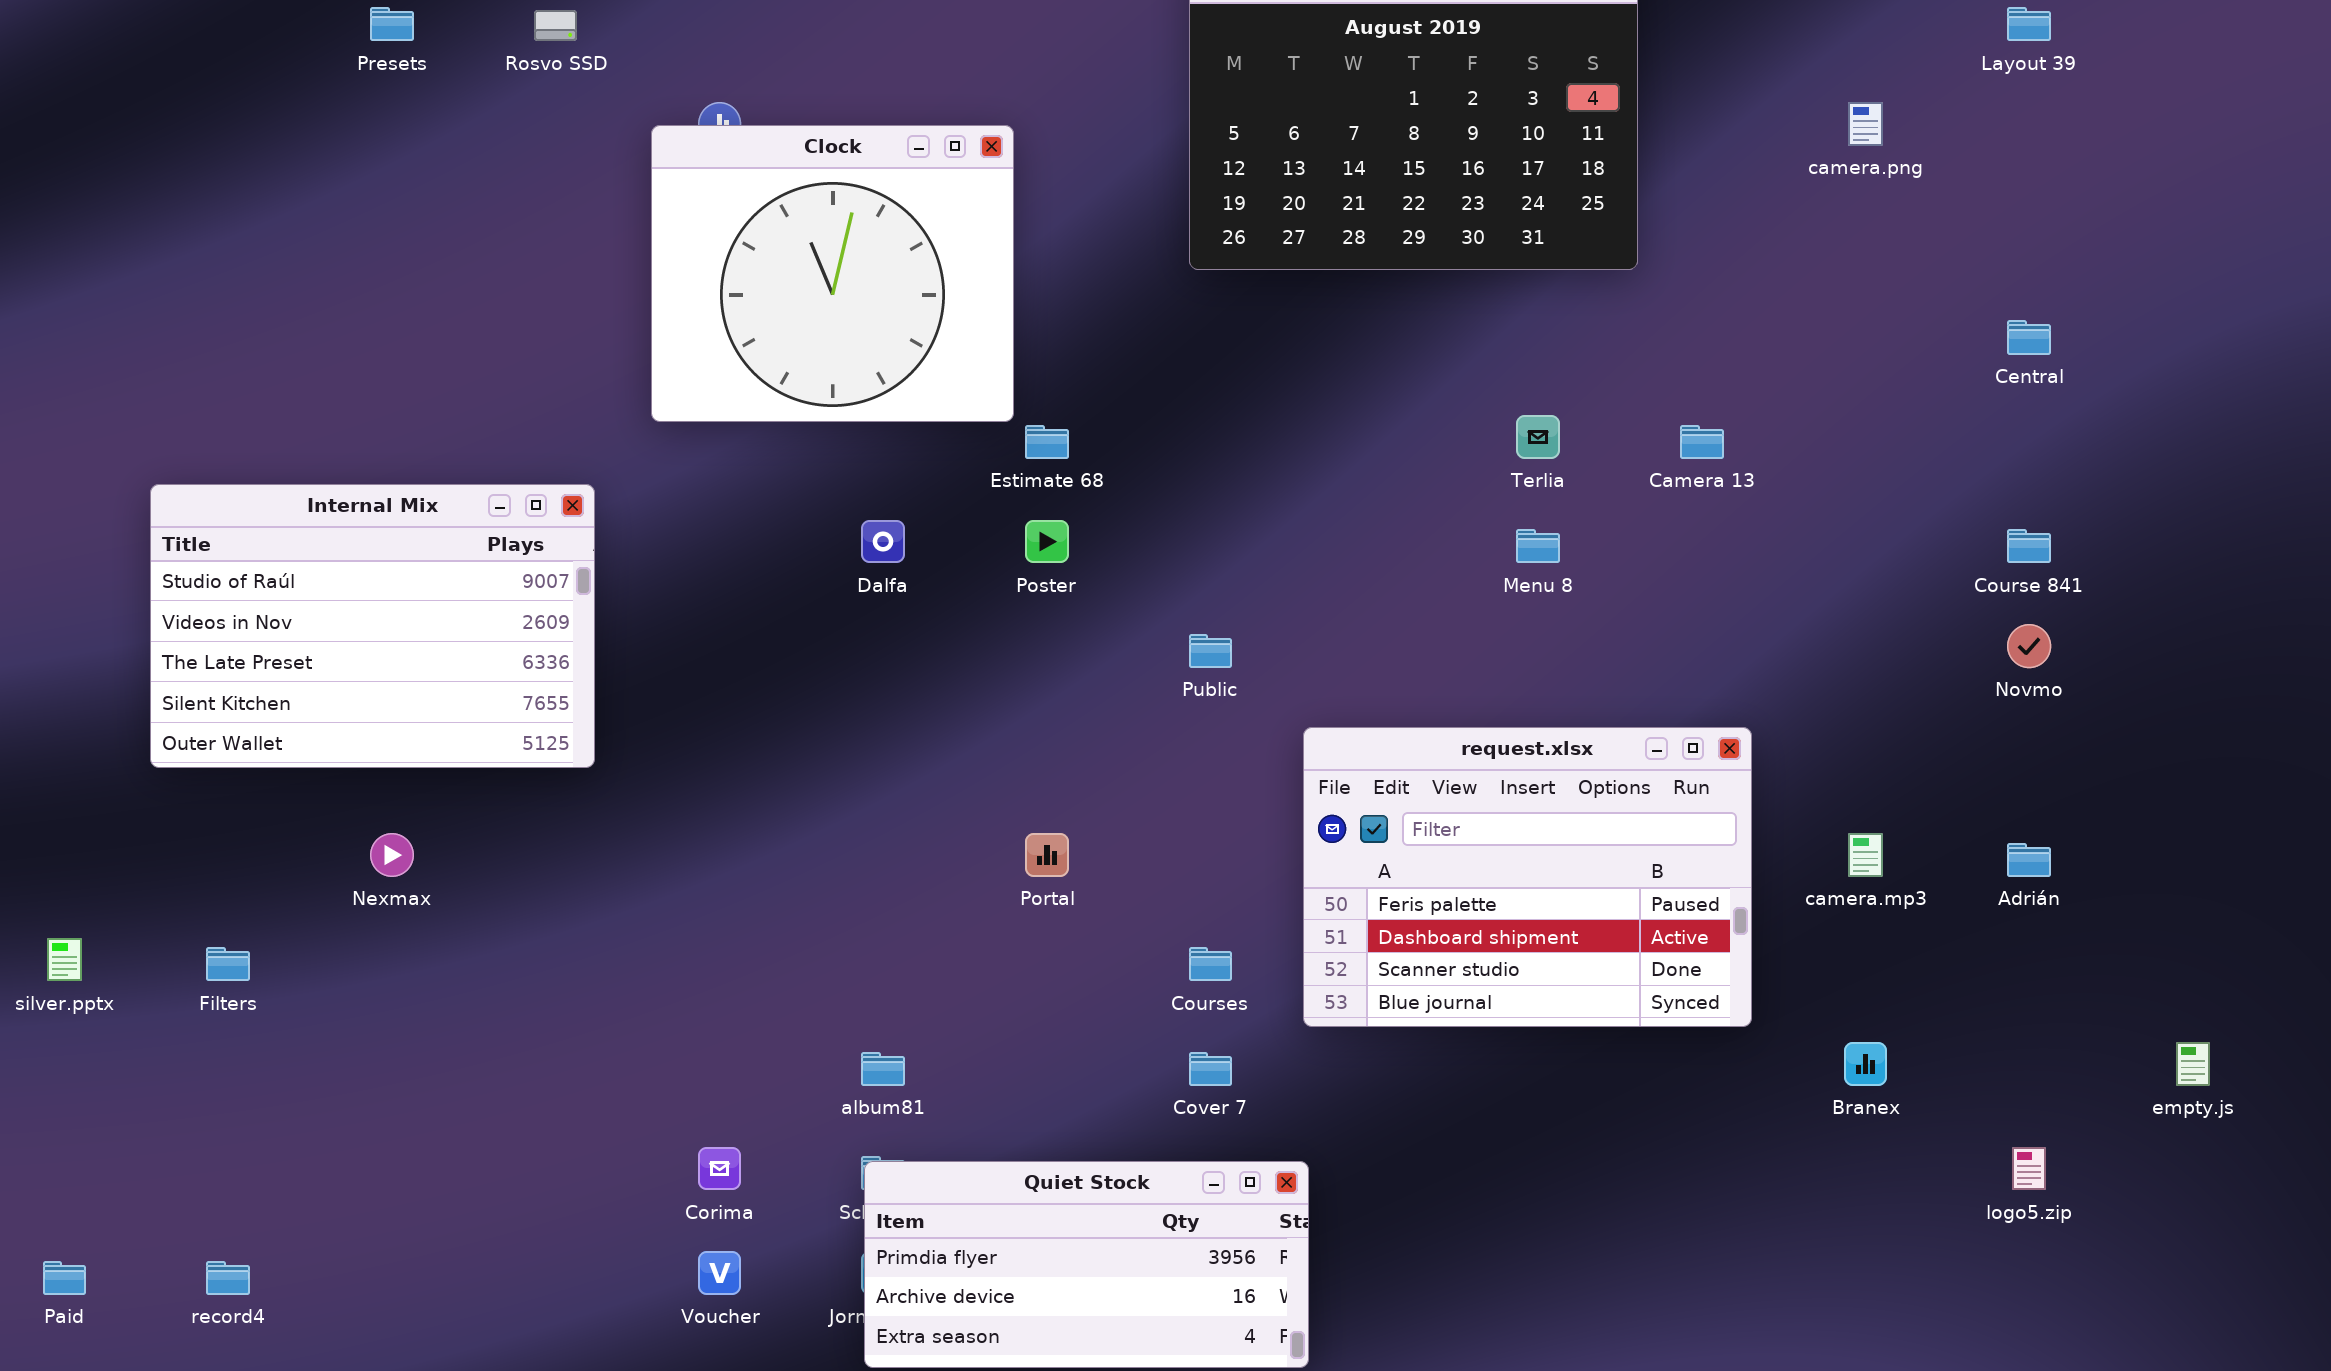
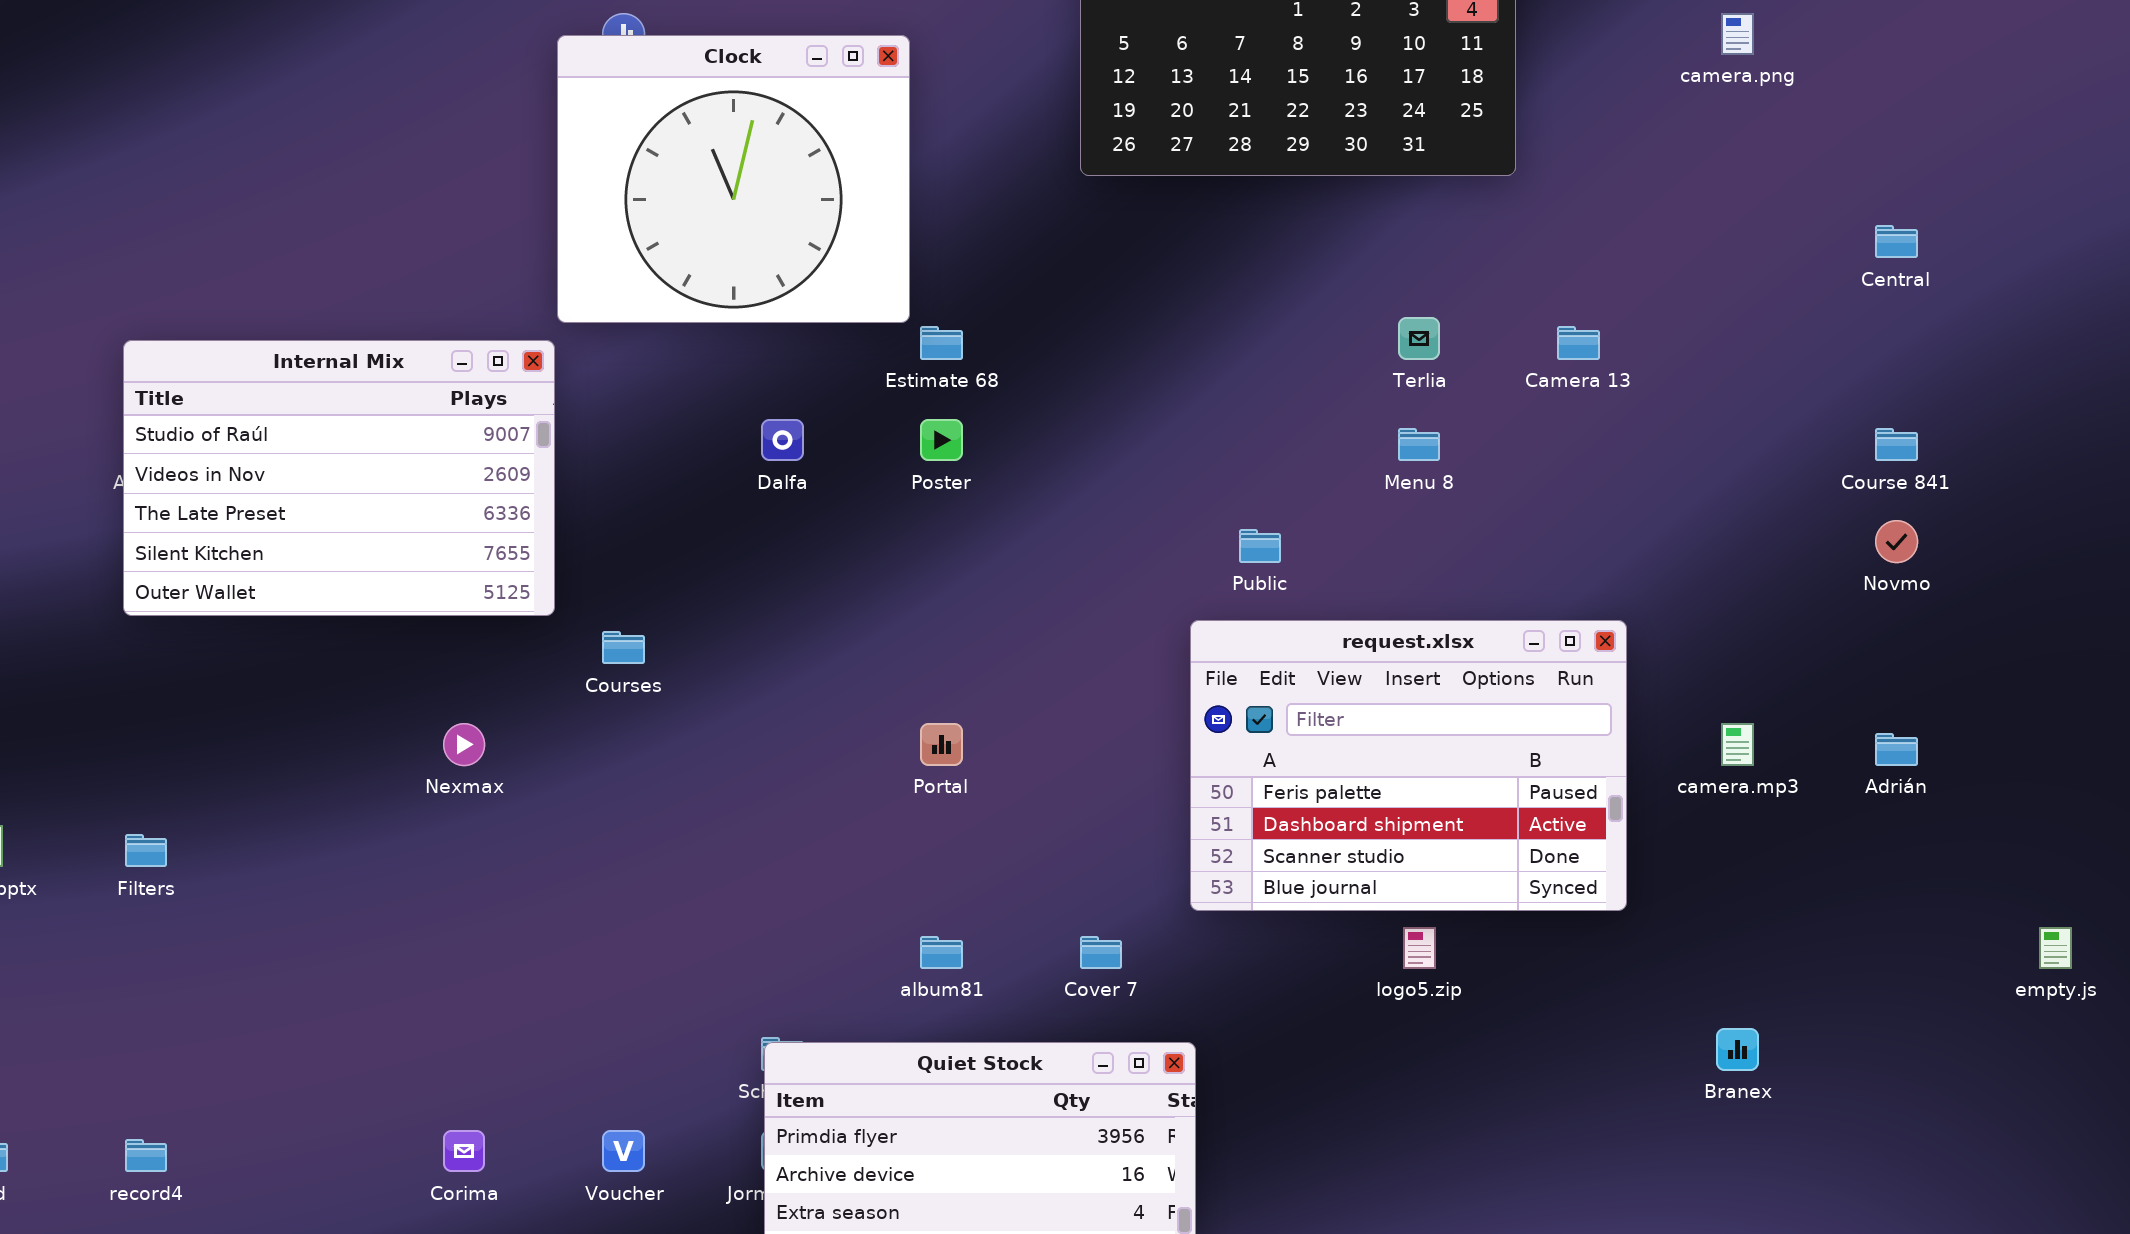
Internal Mix: [150,484,595,768] -> [123,340,555,616], moved
Public: [1189,634,1232,668] -> [1239,529,1281,563], moved
Nexmax: [370,833,414,877] -> [443,723,485,766], moved
Courses: [1189,947,1232,981] -> [602,631,645,664], moved
Branex: [1844,1042,1887,1086] -> [1716,1028,1759,1071], moved
album81: [861,1052,905,1086] -> [920,936,963,969], moved
Corima: [698,1147,741,1190] -> [443,1130,485,1172], moved
logo5.zip: [2012,1147,2046,1190] -> [1403,927,1436,969], moved

